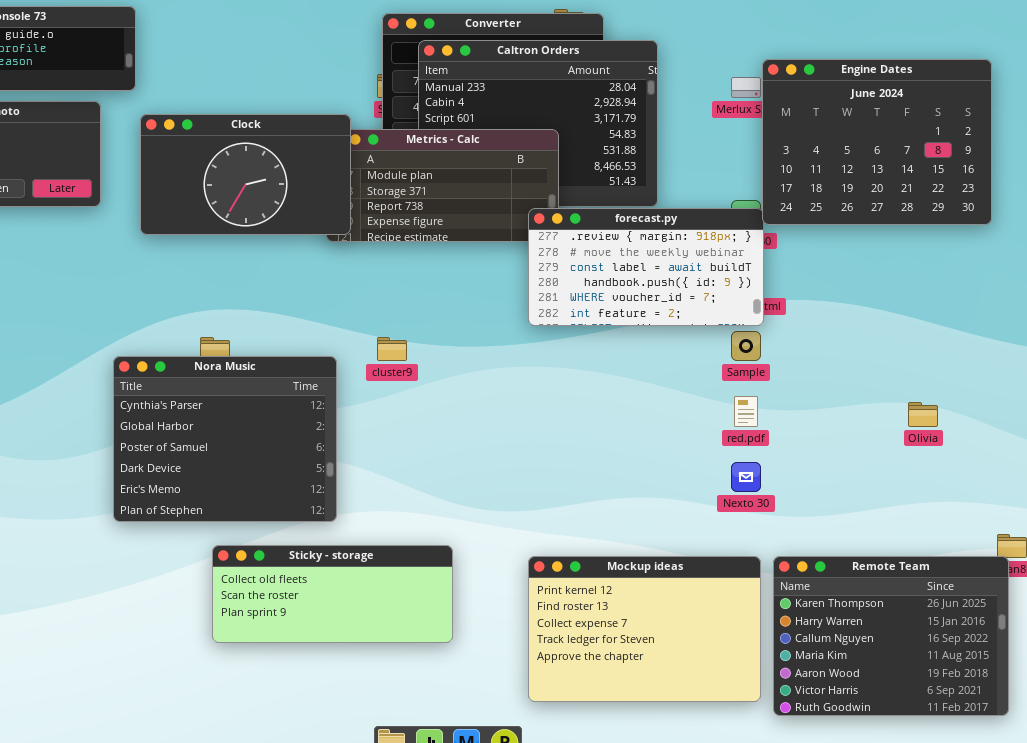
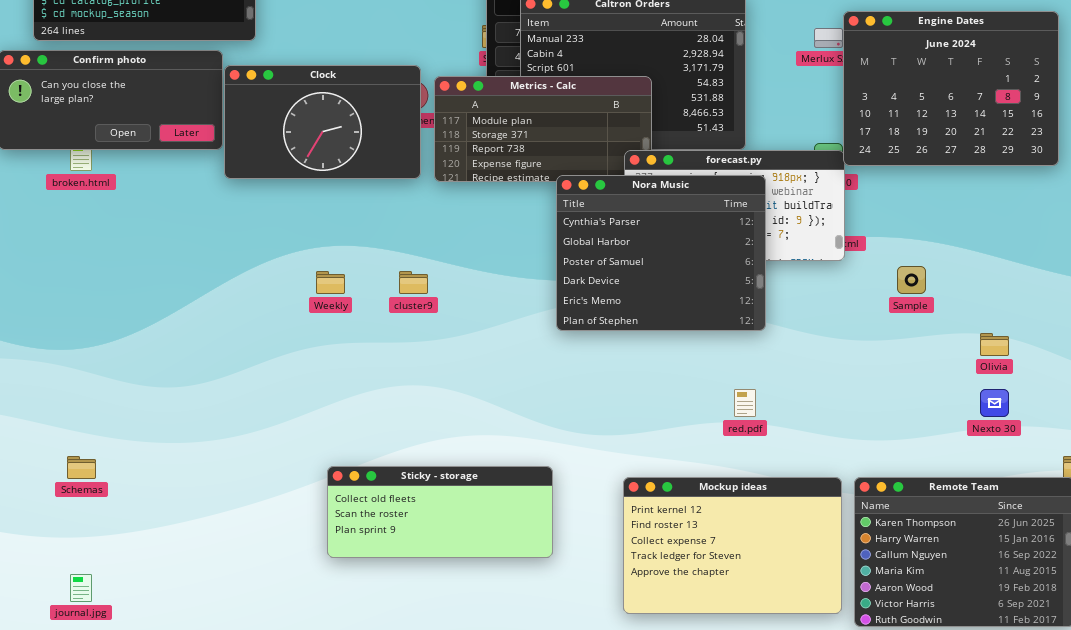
Clock: [140,114,351,235] -> [224,65,421,179], moved
Sample: [731,331,761,361] -> [897,266,926,294], moved
cluster9: [377,337,407,361] -> [399,271,428,294], moved
Nora Music: [113,356,337,522] -> [556,175,766,331], moved
red.pdf: [734,396,758,427] -> [734,389,756,417], moved
Nexto 30: [731,462,761,492] -> [980,389,1009,417], moved

